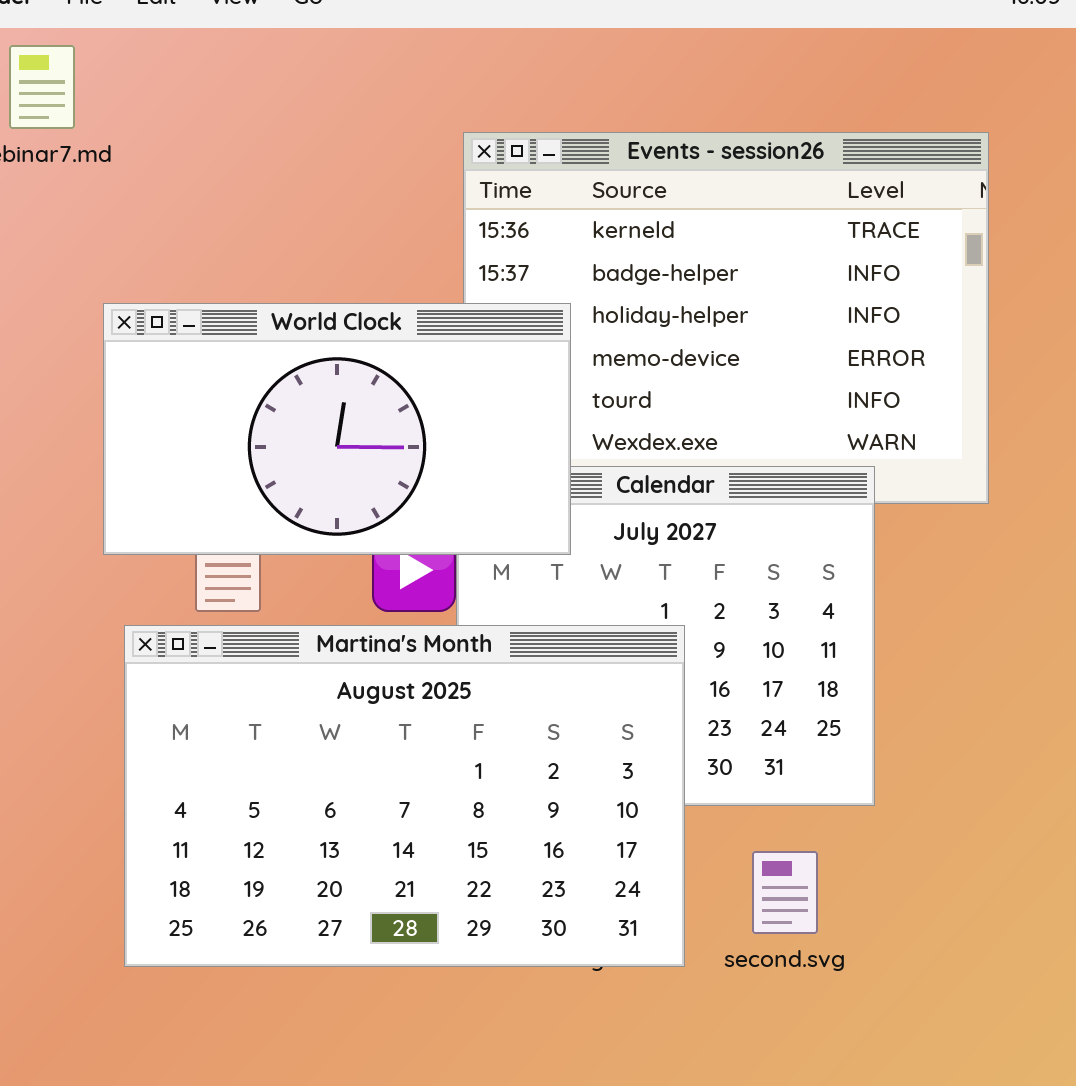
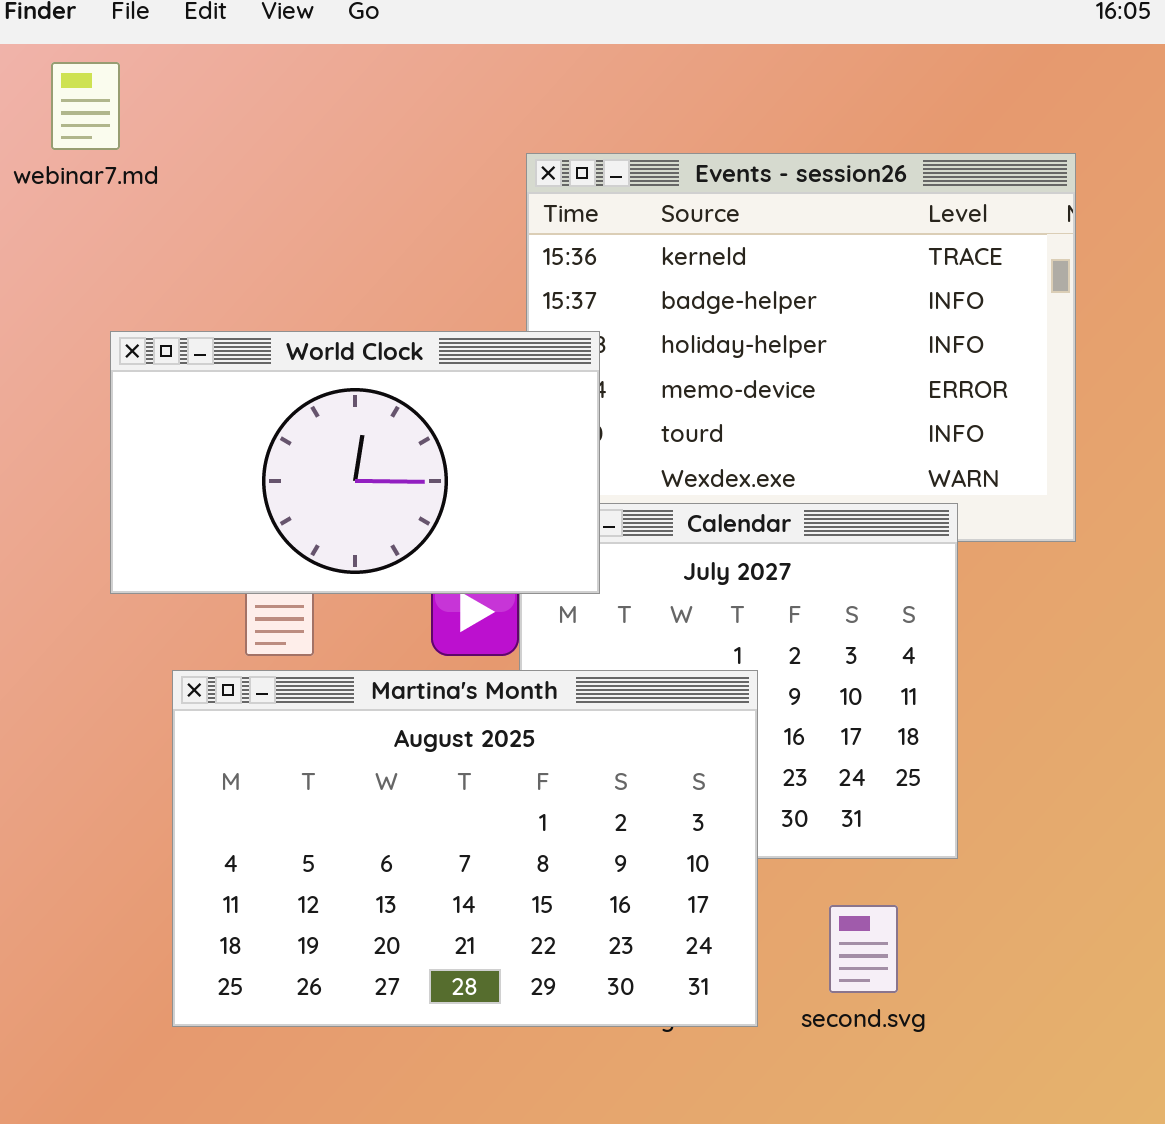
World Clock: [103,303,571,555] -> [110,331,600,594], moved

